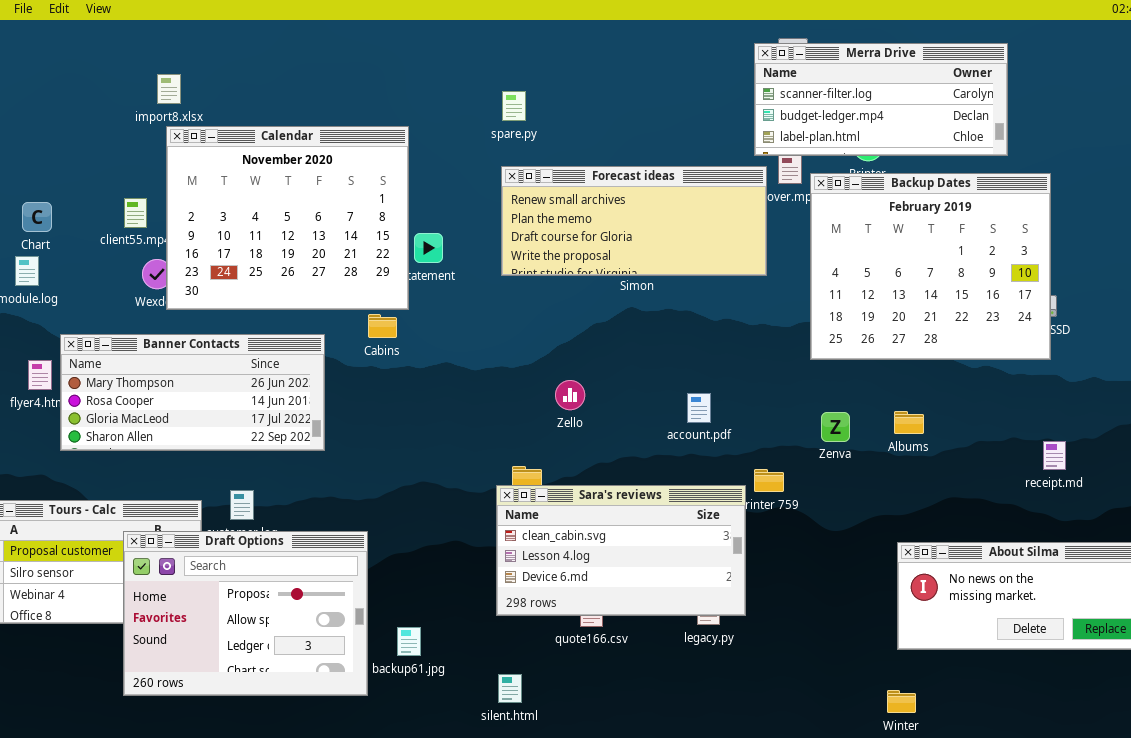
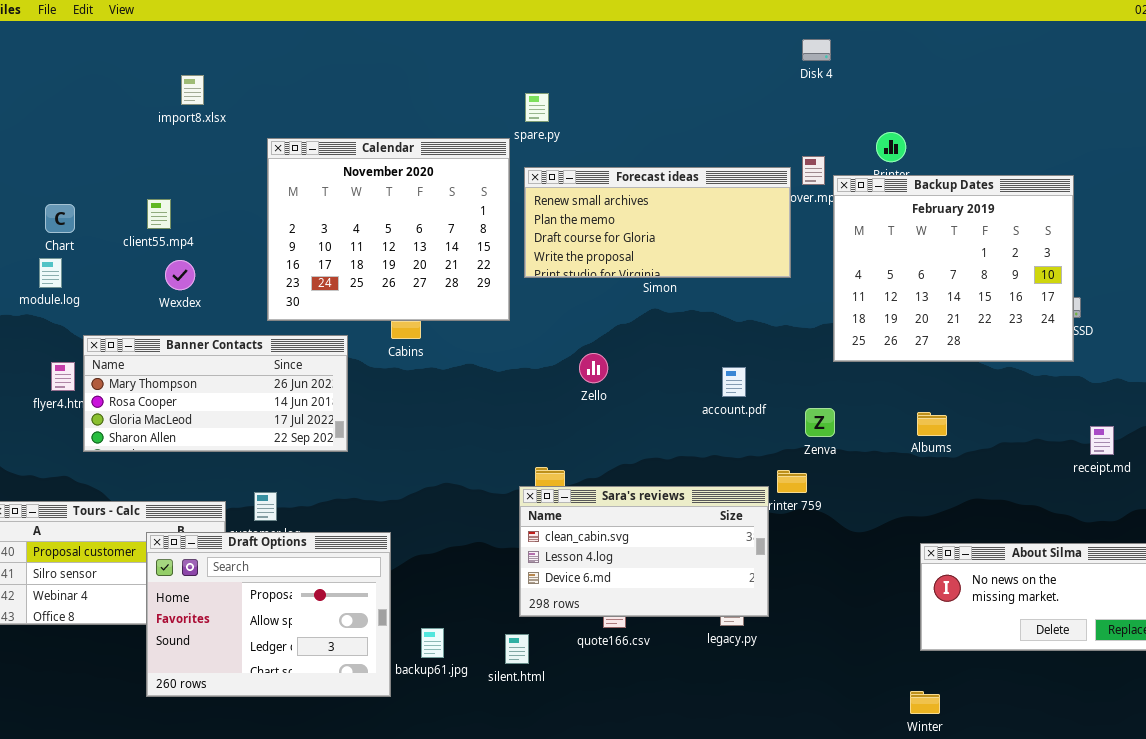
Merra Drive: [754,43,1008,156] -> none, closed
Calendar: [166,126,409,310] -> [267,138,510,321], moved
Zello: [555,380,585,410] -> [579,353,608,383], moved
account.pdf: [687,393,711,423] -> [722,367,746,397], moved
Zenva: [821,412,850,442] -> [805,408,835,437], moved
receipt.md: [1043,441,1066,470] -> [1090,426,1114,455], moved
silent.html: [498,674,522,703] -> [505,634,529,664], moved

